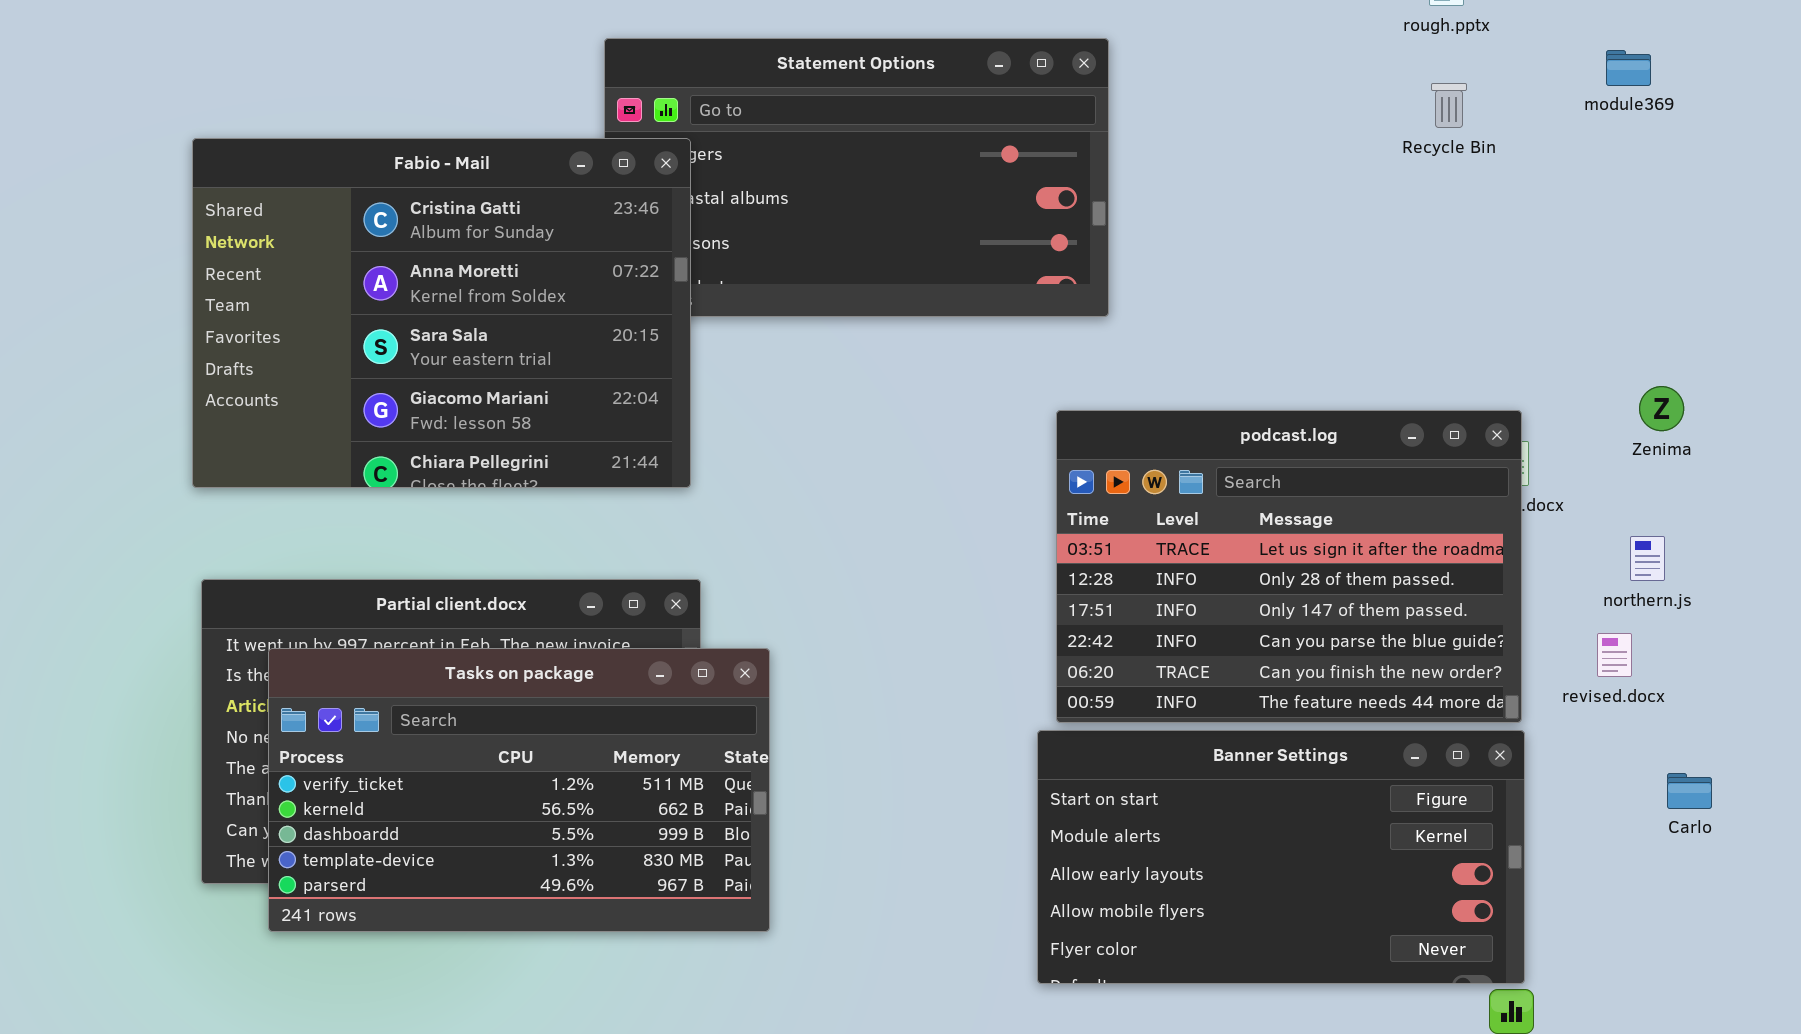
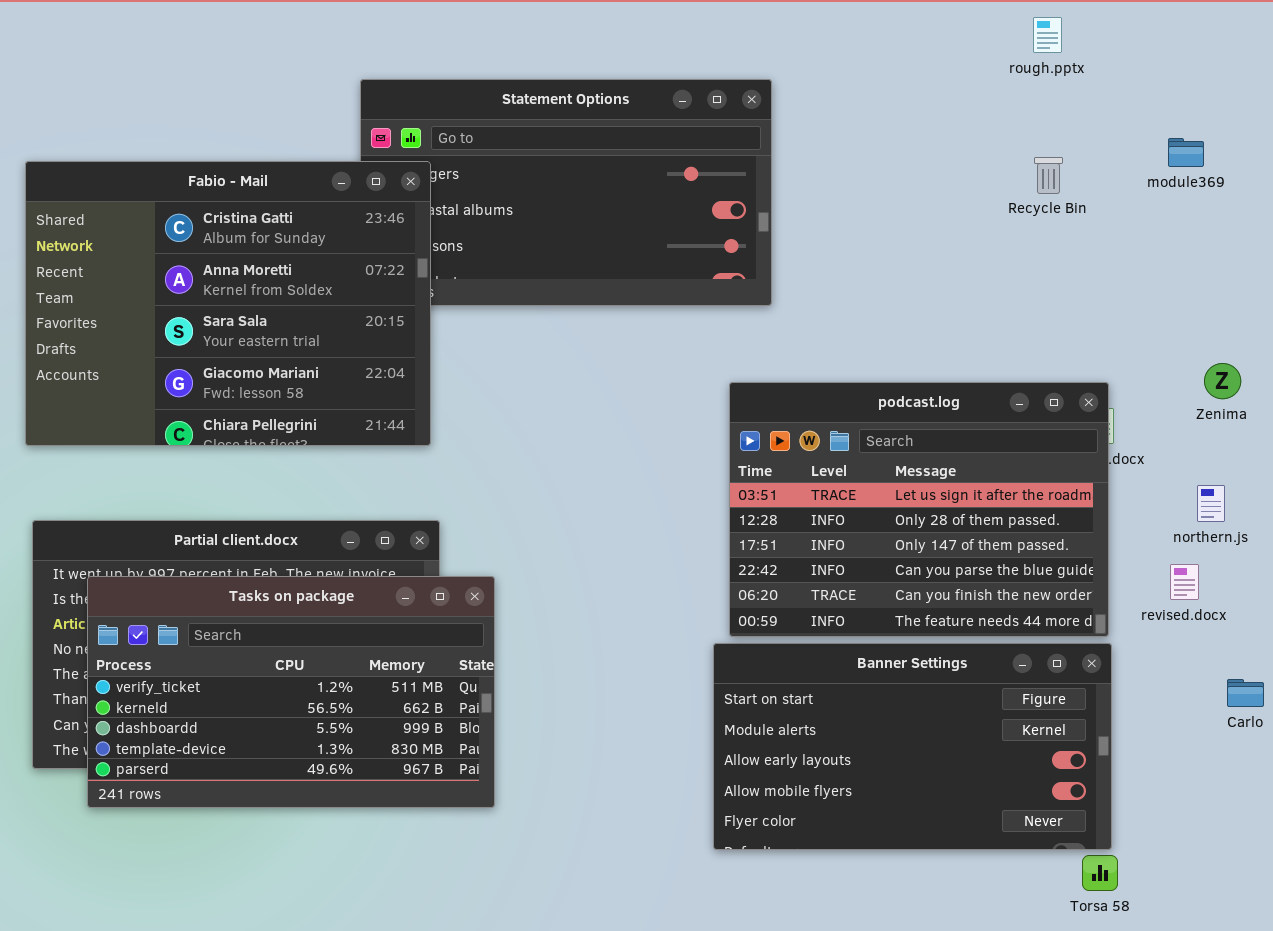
module369: [1606,50,1651,86] -> [1168,138,1204,167], moved
Recycle Bin: [1431,83,1467,128] -> [1034,157,1063,194], moved

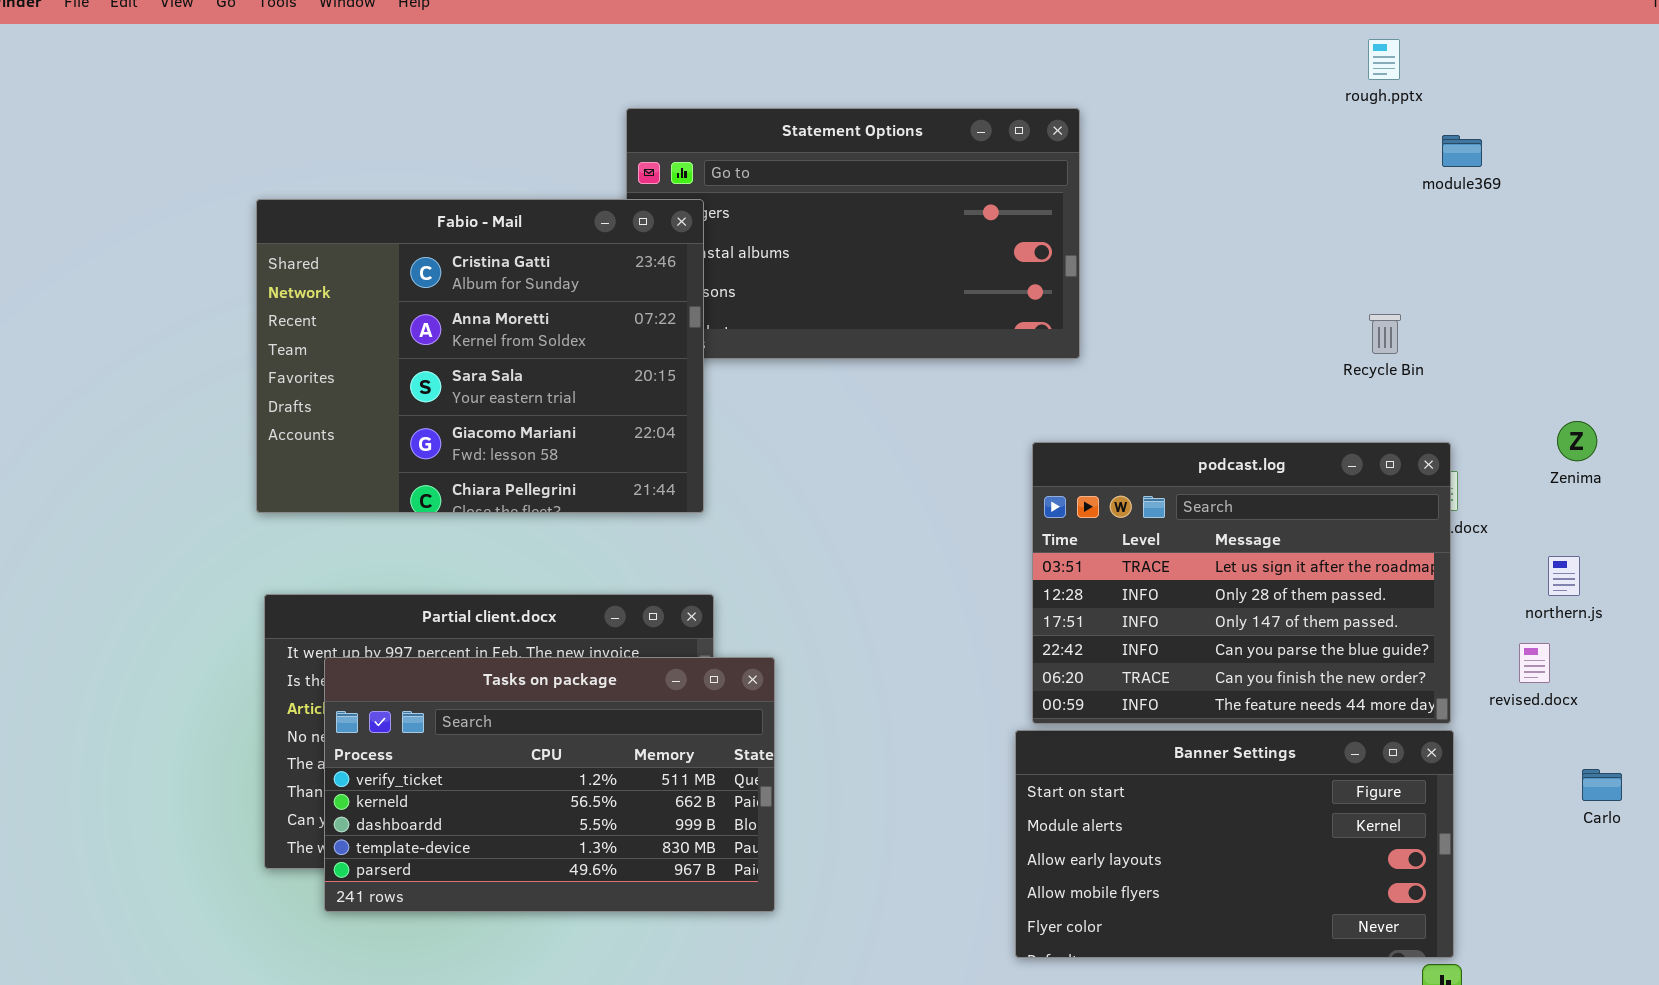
module369: [1168,138,1204,167] -> [1442,135,1482,167], moved
Recycle Bin: [1034,157,1063,194] -> [1369,314,1401,354], moved

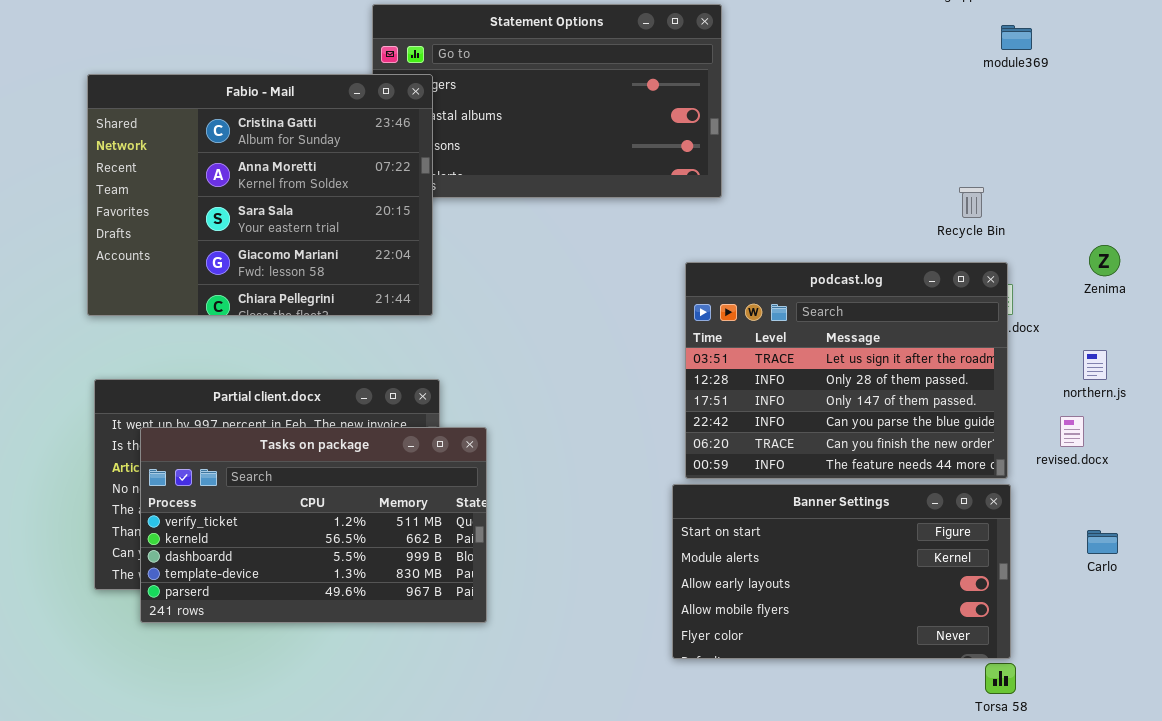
Recycle Bin: [1369,314,1401,354] -> [959,187,984,218], moved
Carlo: [1582,769,1622,801] -> [1087,530,1118,554], moved

